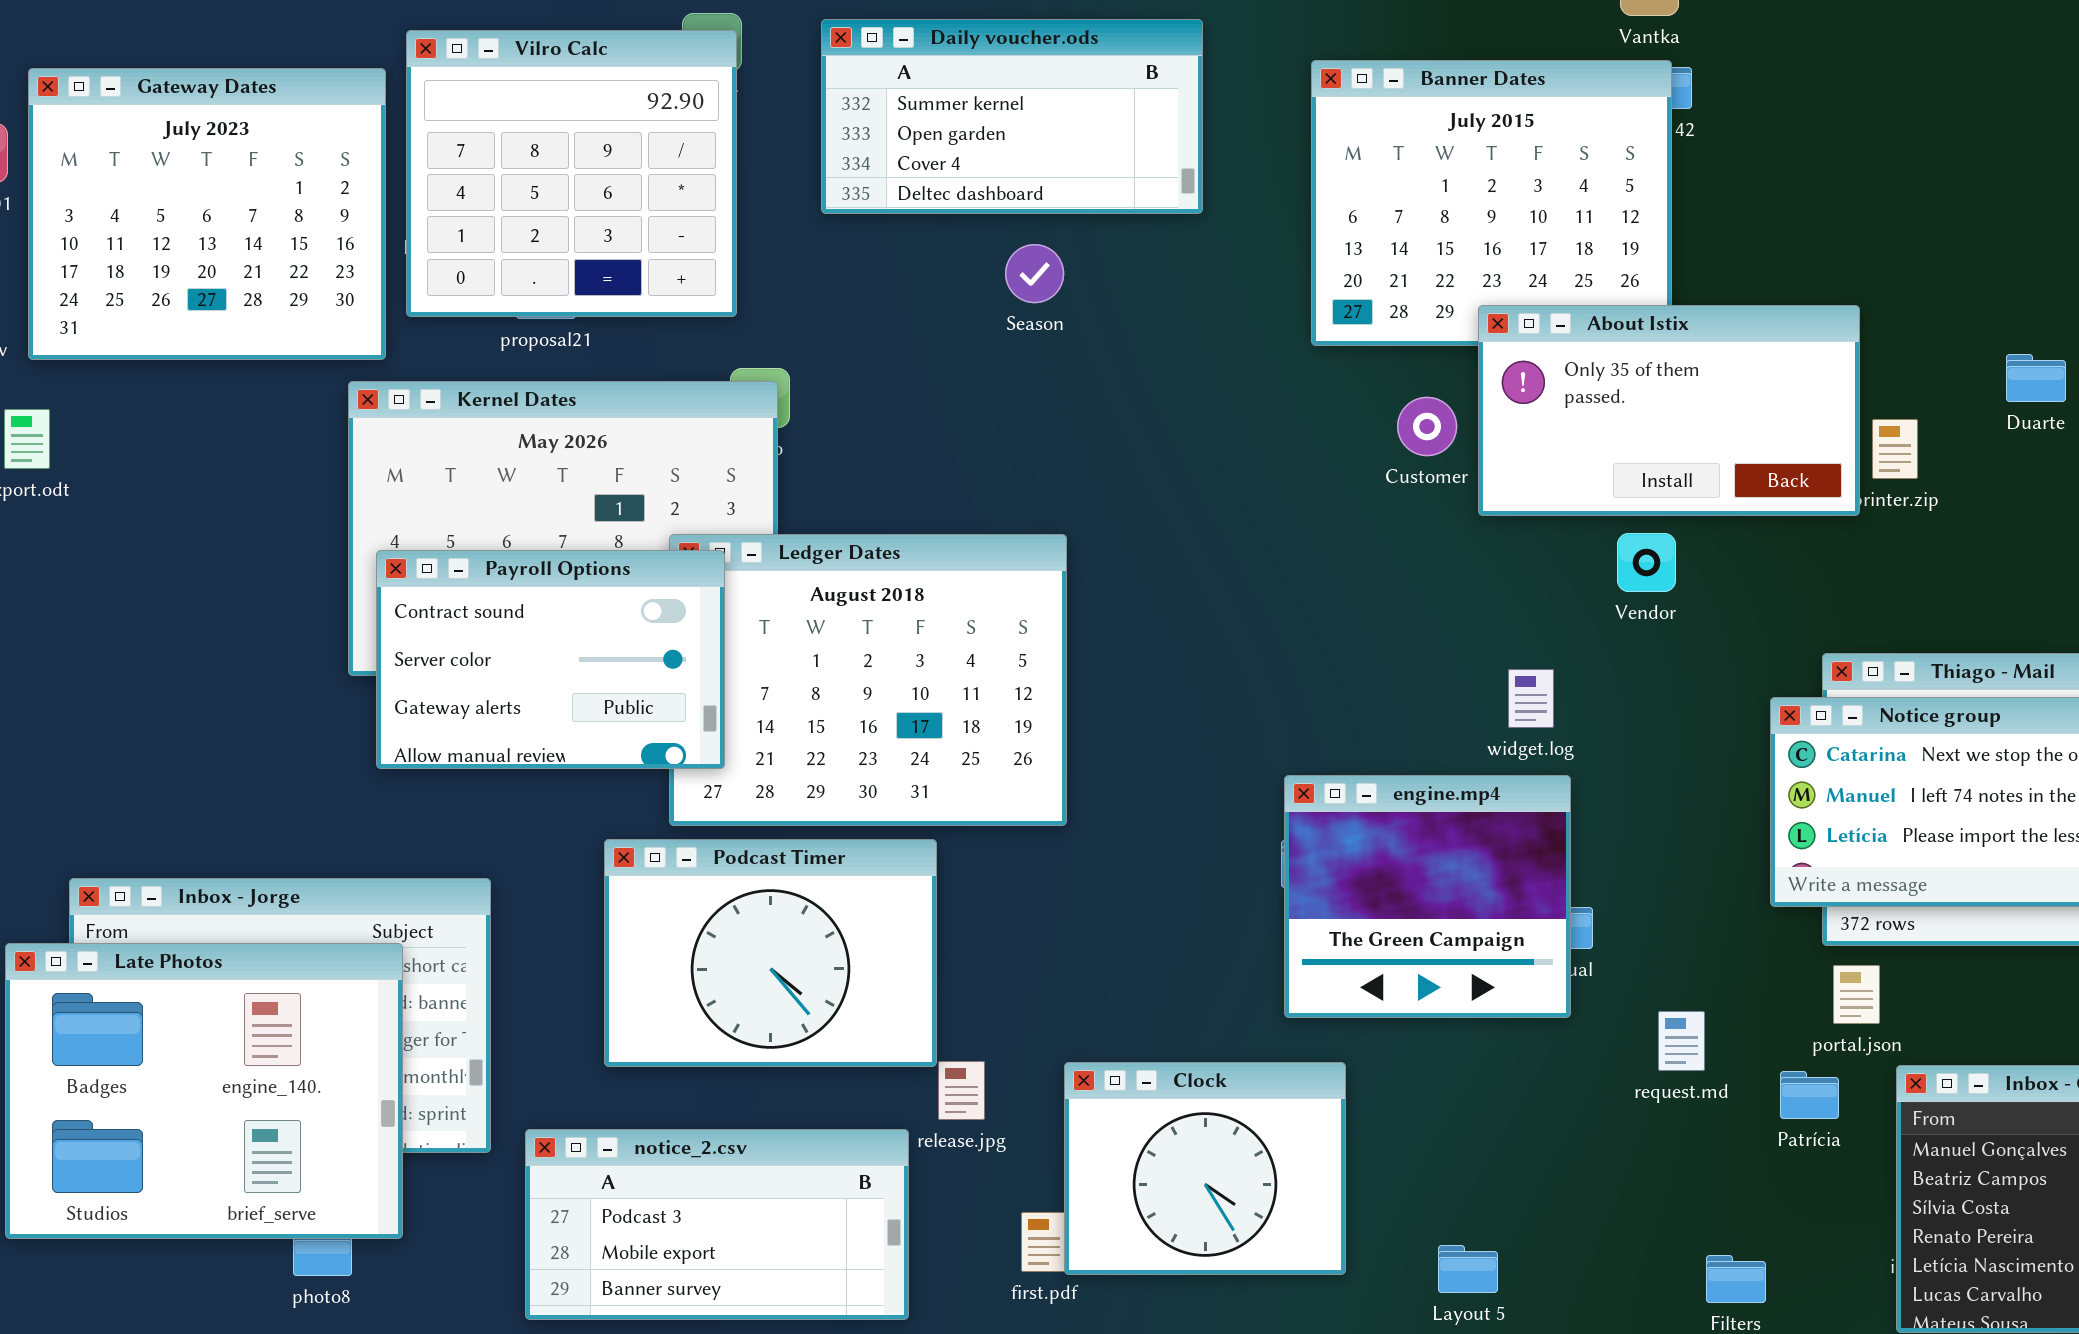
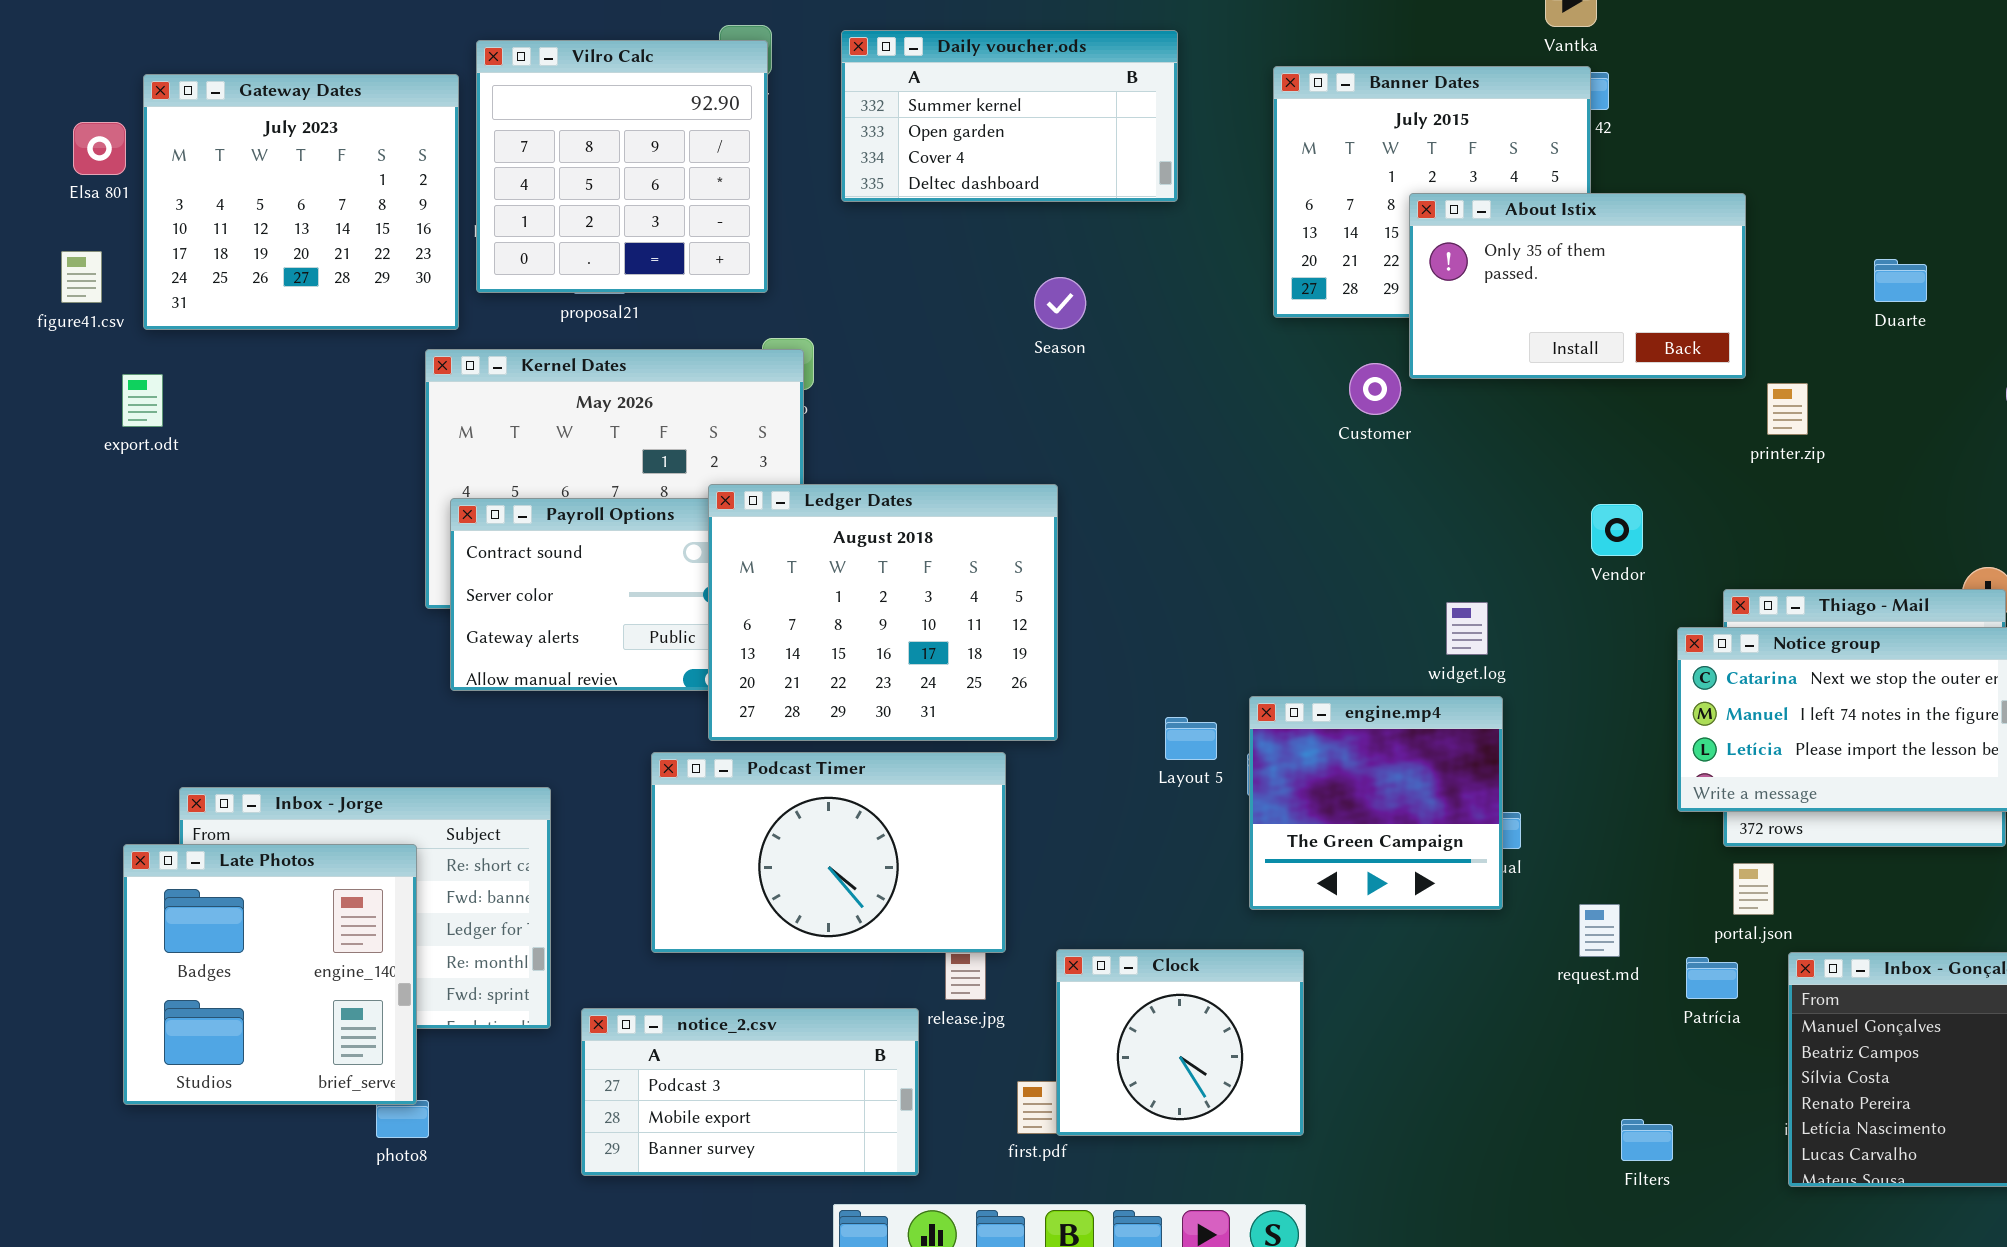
Season: [1005,244,1064,303] -> [1034,277,1086,329], moved
About Istix: [1478,305,1860,516] -> [1409,193,1746,379], moved
Duarte: [2006,354,2066,402] -> [1874,259,1927,302], moved
Vendor: [1617,533,1676,592] -> [1591,504,1643,556], moved
Ledger Dates: [669,534,1067,826] -> [708,484,1058,741], raised
Podcast Timer: [604,839,937,1067] -> [651,752,1006,953], resized
Late Photos: [5,943,403,1239] -> [123,844,417,1105], resized
Layout 5: [1438,1245,1498,1293] -> [1165,717,1217,760], moved

